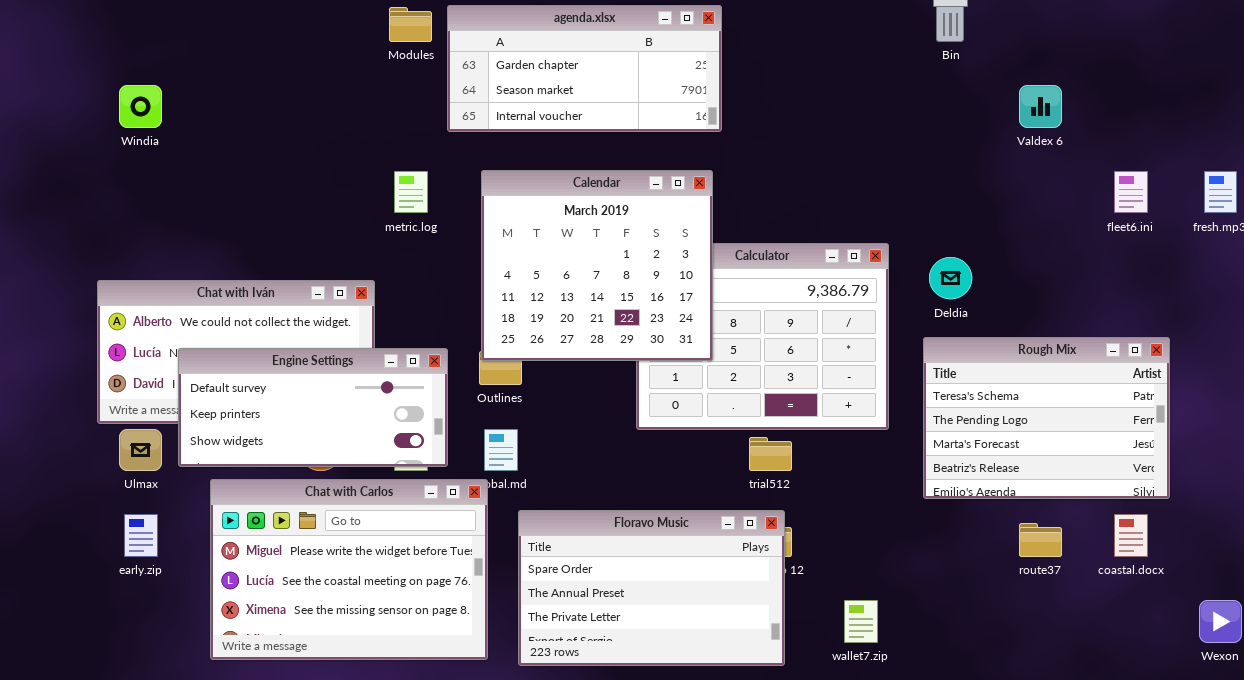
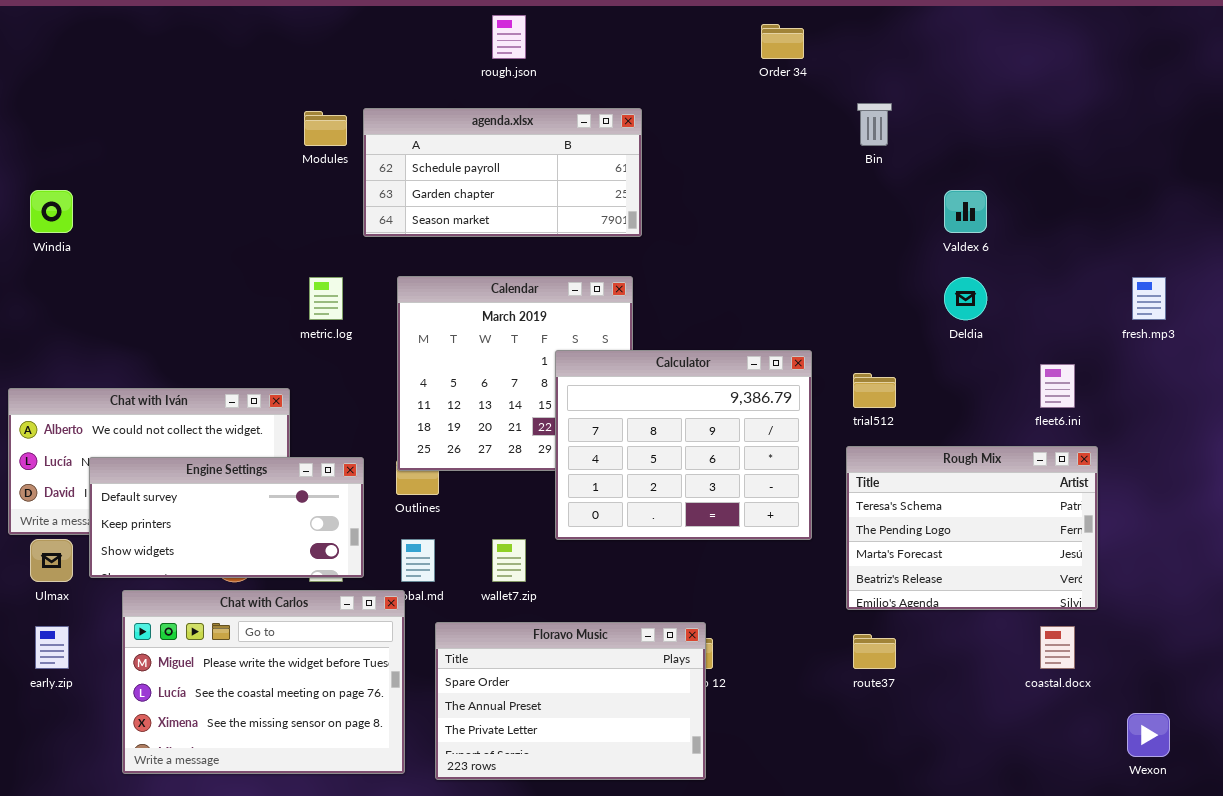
agenda.xlsx: [447,5,722,132] -> [363,108,642,237], scrolled up 1 row
fleet6.ini: [1114,171,1148,213] -> [1040,364,1075,408], moved
Calculator: [636,243,889,430] -> [555,350,812,540], raised
Deldia: [929,257,972,299] -> [944,277,987,320], moved
trial512: [749,437,792,471] -> [853,373,896,408], moved
route37: [1019,523,1062,557] -> [853,634,896,669], moved
wallet7.zip: [844,600,878,643] -> [492,539,526,582], moved

